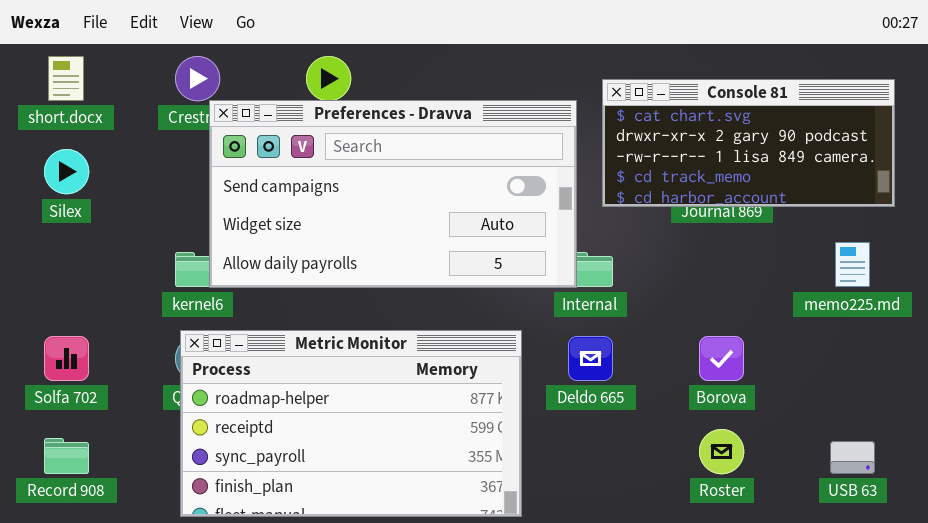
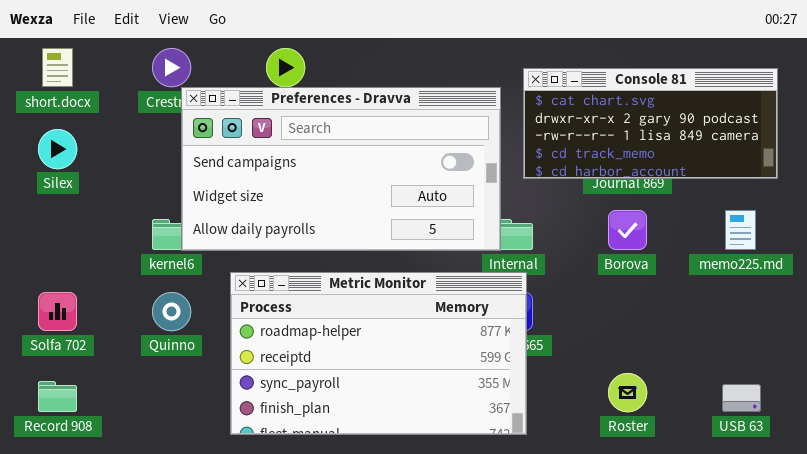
Metric Monitor: [180,330,522,517] -> [230,272,527,435], moved
Borova: [699,336,744,381] -> [608,210,647,250], moved

